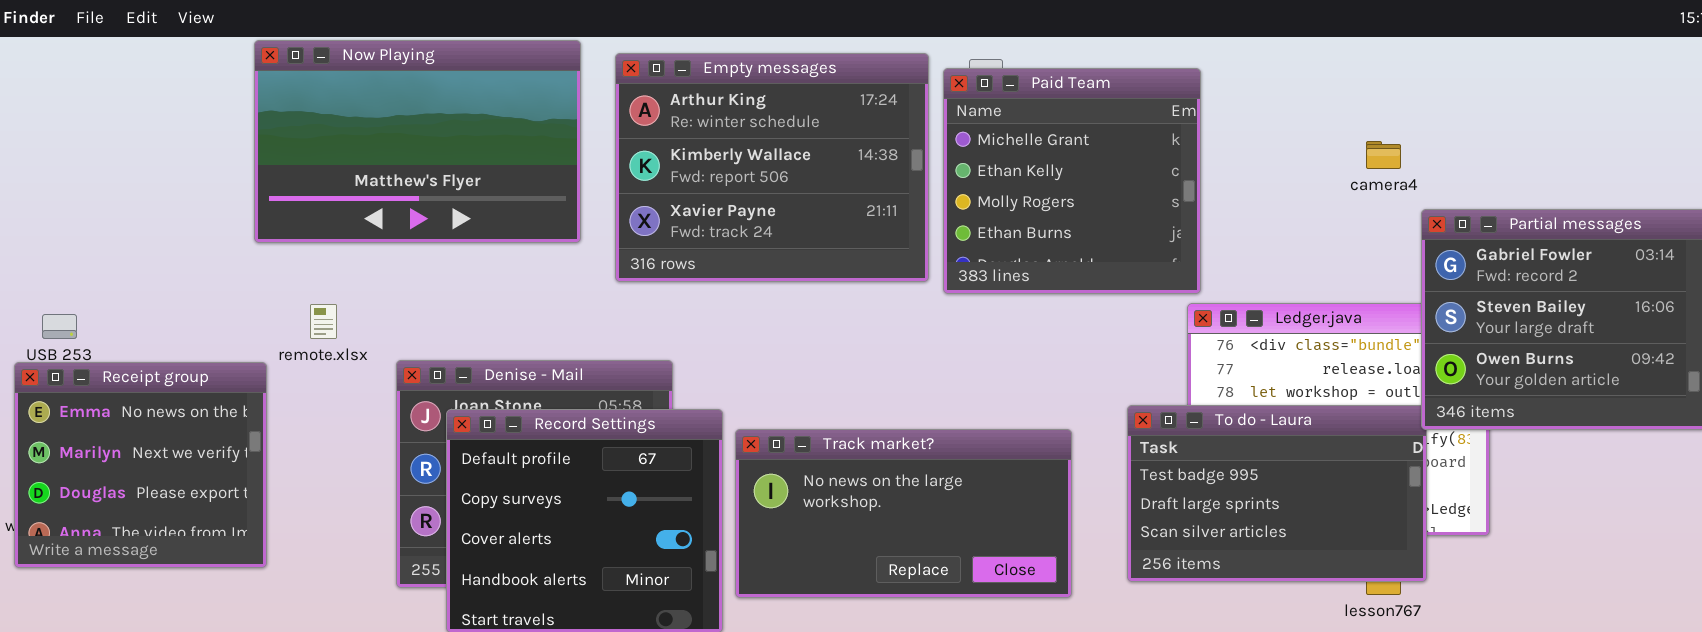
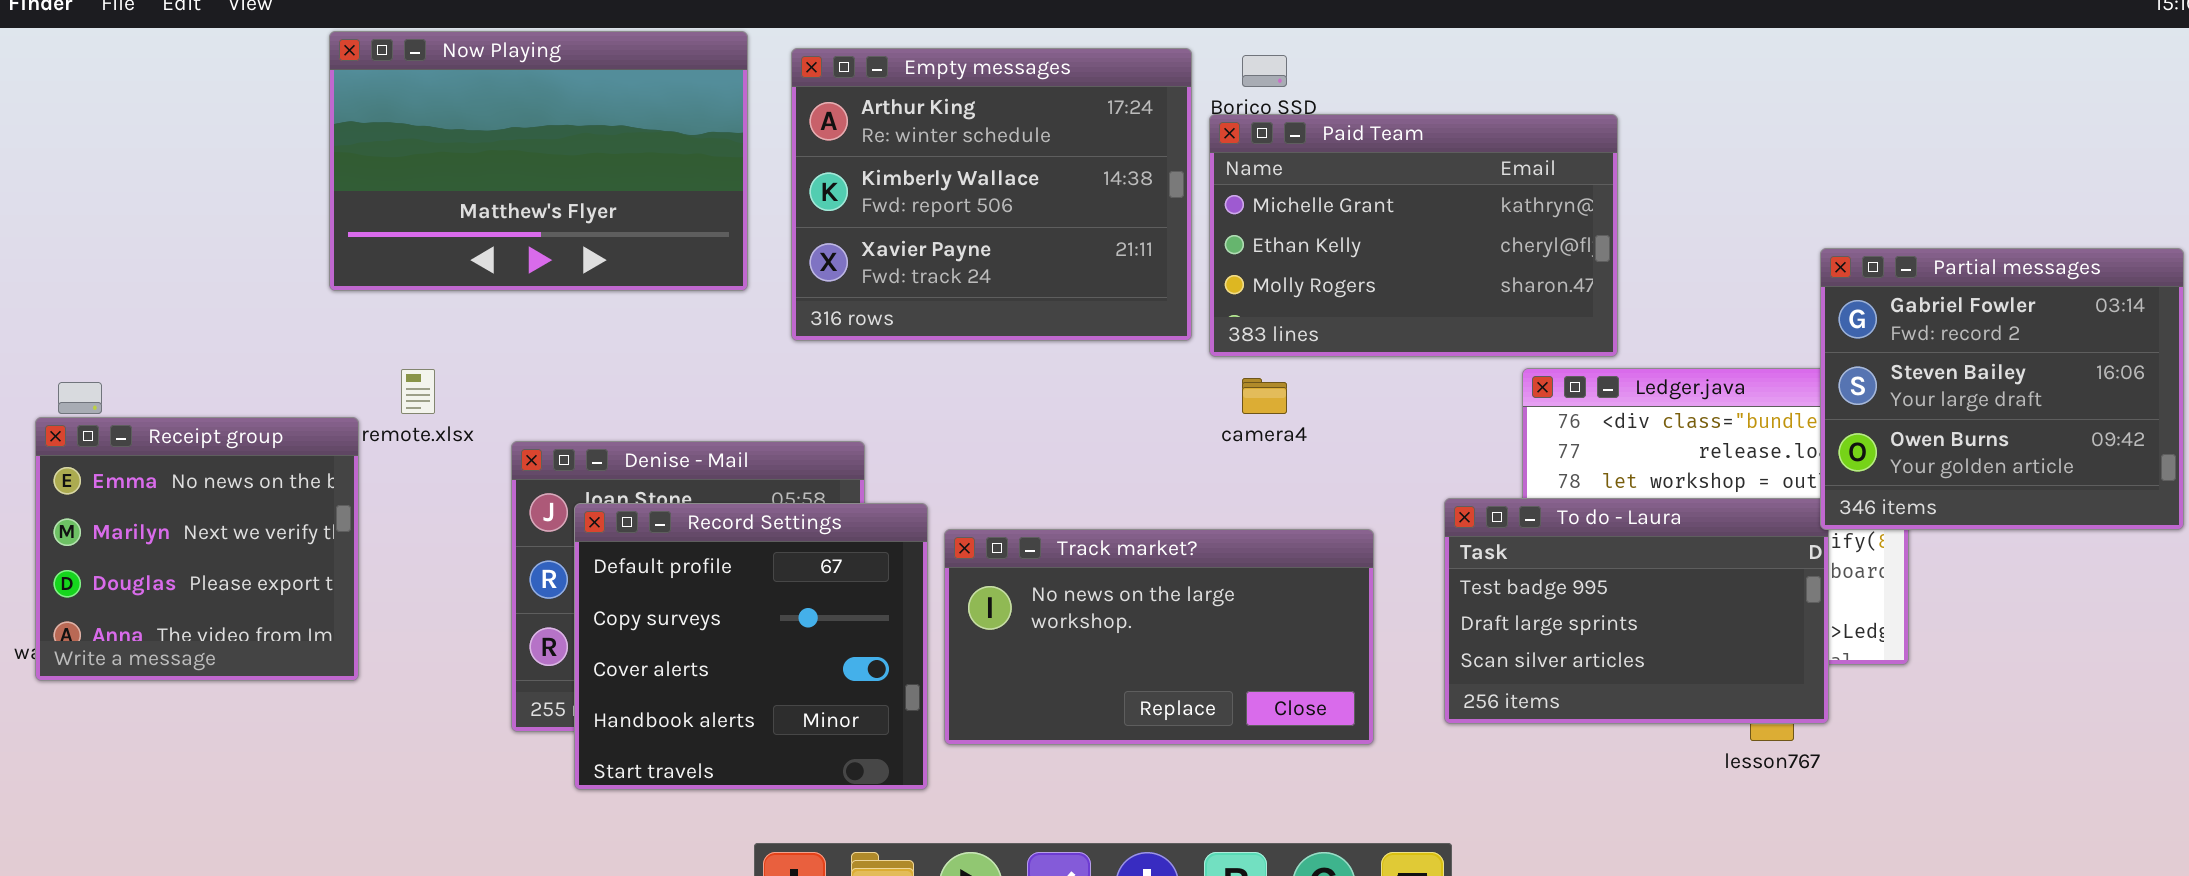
Paid Team: [943,68,1201,294] -> [1209,114,1618,357], resized
camera4: [1366,141,1401,169] -> [1242,378,1287,414], moved
Receipt group: [14,362,267,568] -> [35,417,359,681], moved

